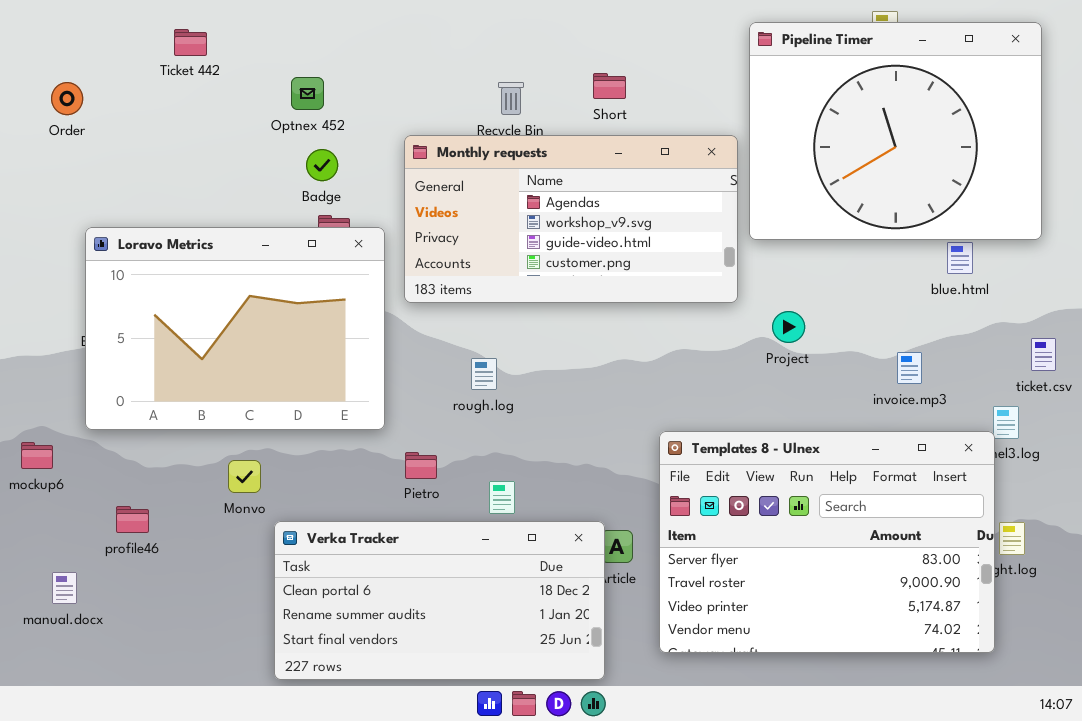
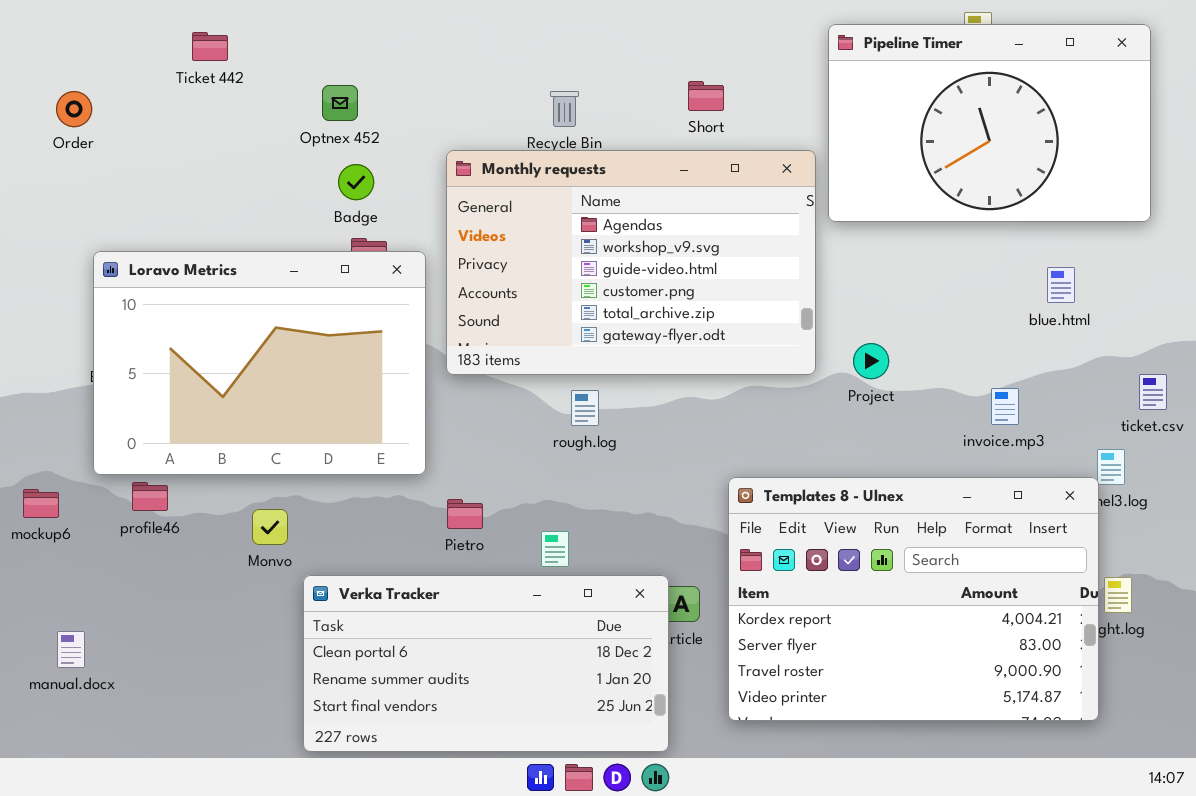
Pipeline Timer: [749,22,1042,240] -> [828,24,1151,222], resized
Short: [593,73,626,99] -> [688,81,724,111], moved
Monthly requests: [404,135,738,303] -> [446,150,816,375], resized
rough.log: [471,358,497,390] -> [571,390,599,426], moved
Templates 8 - Ulnex: [659,431,995,653] -> [728,477,1099,721], scrolled up 1 row
profile46: [116,506,149,533] -> [132,482,168,511], moved

